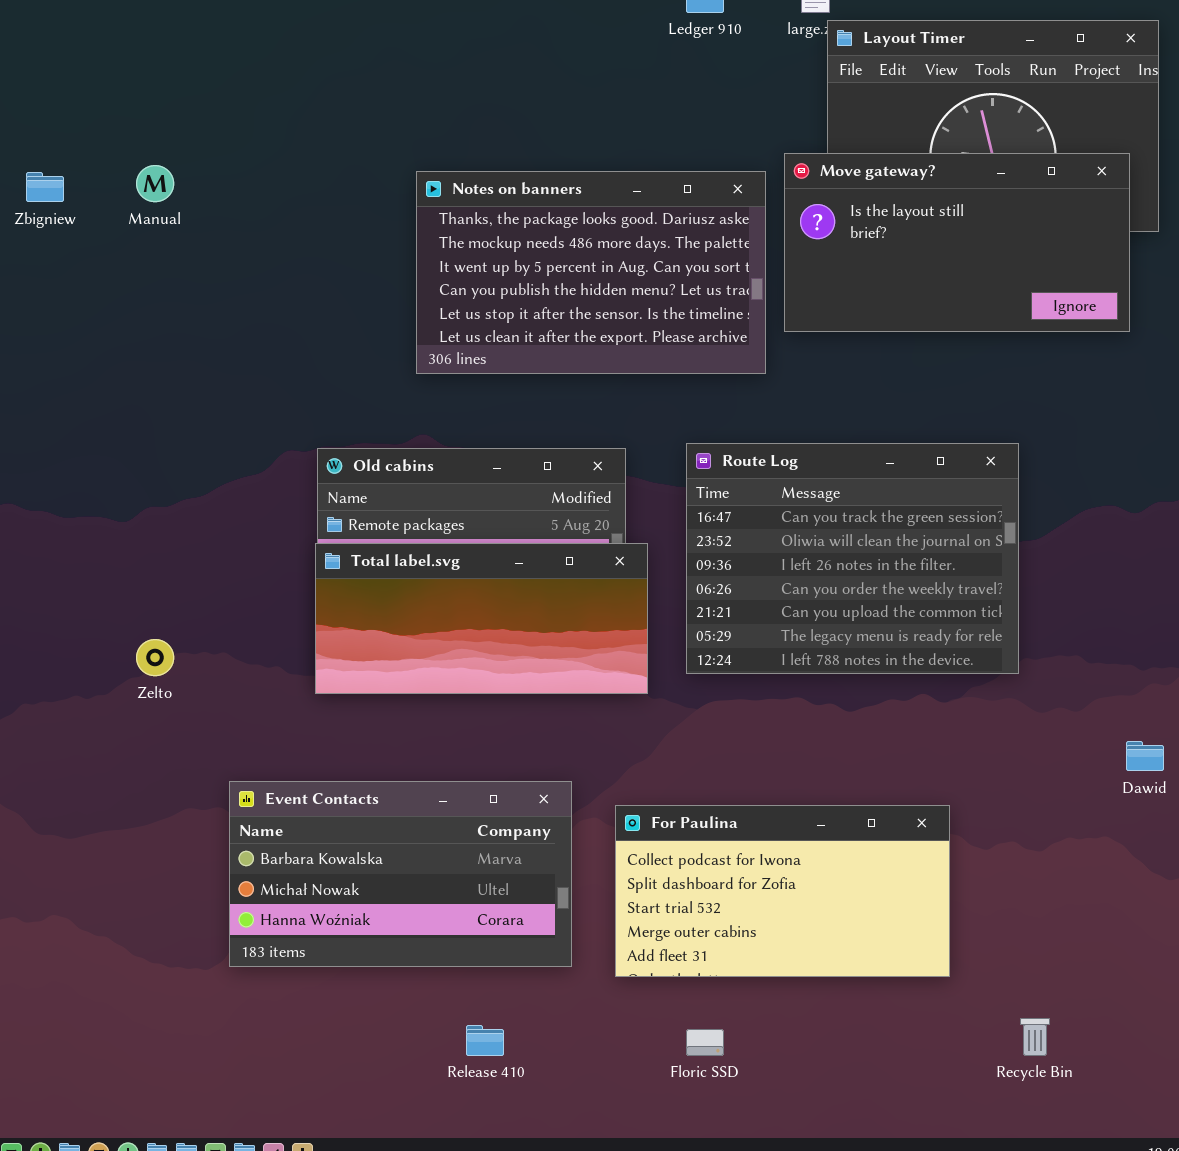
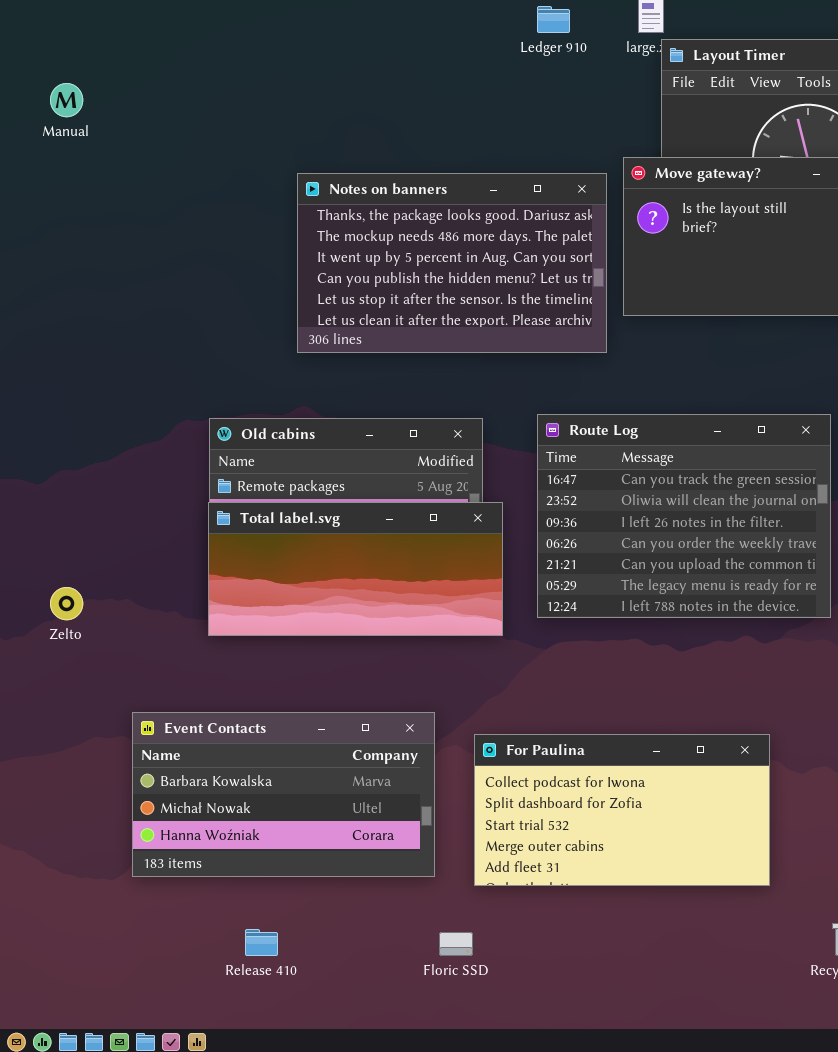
Manual: [136,165,174,202] -> [50,83,83,117], moved
Release 410: [466,1025,504,1056] -> [245,929,278,956], moved
Floric SSD: [686,1029,724,1056] -> [439,932,473,956], moved

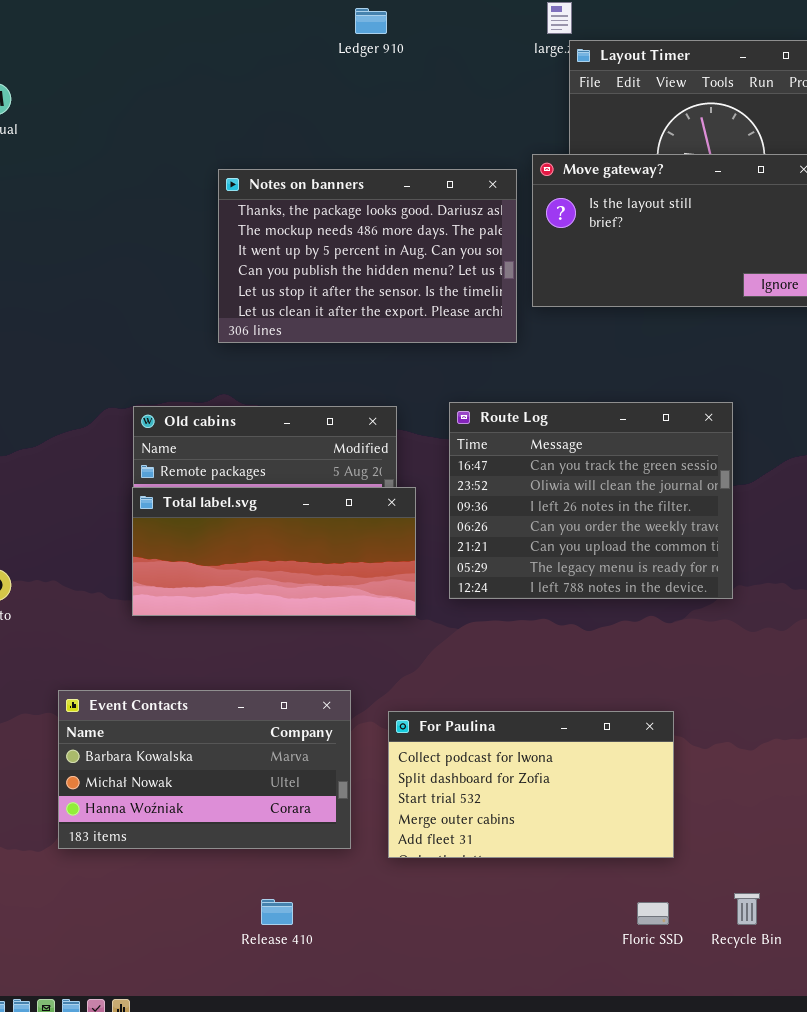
Ledger 910: [537,6,570,33] -> [355,8,387,34], moved
Release 410: [245,929,278,956] -> [261,899,293,925], moved
Floric SSD: [439,932,473,956] -> [637,902,669,925], moved

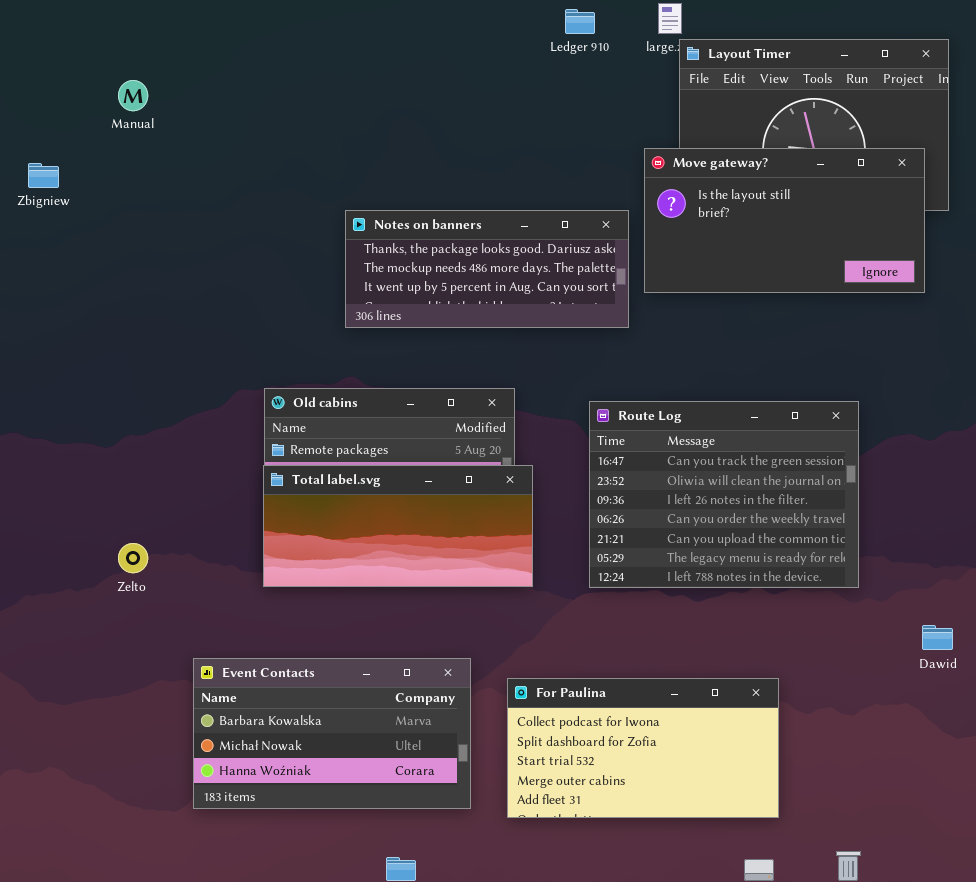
Ledger 910: [355,8,387,34] -> [565,9,595,34], moved
Notes on banners: [218,169,517,343] -> [345,210,629,328], resized
Route Log: [449,402,733,599] -> [589,401,859,588], moved

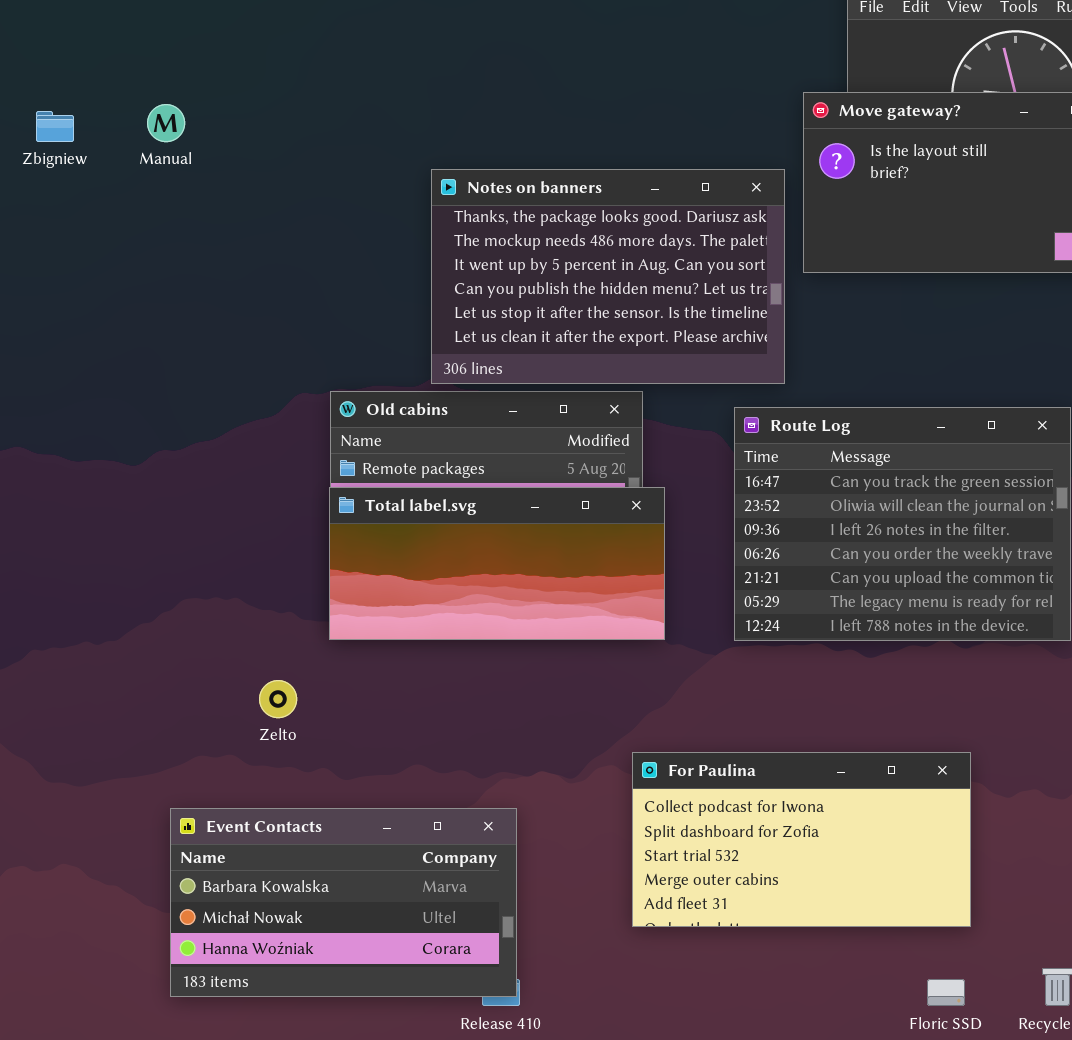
Manual: [118,80,148,111] -> [147,104,185,142], moved
Notes on banners: [345,210,629,328] -> [431,169,785,384], resized
Zelto: [118,543,148,573] -> [259,680,297,718], moved
Event Contacts: [193,658,471,809] -> [170,808,517,997], moved

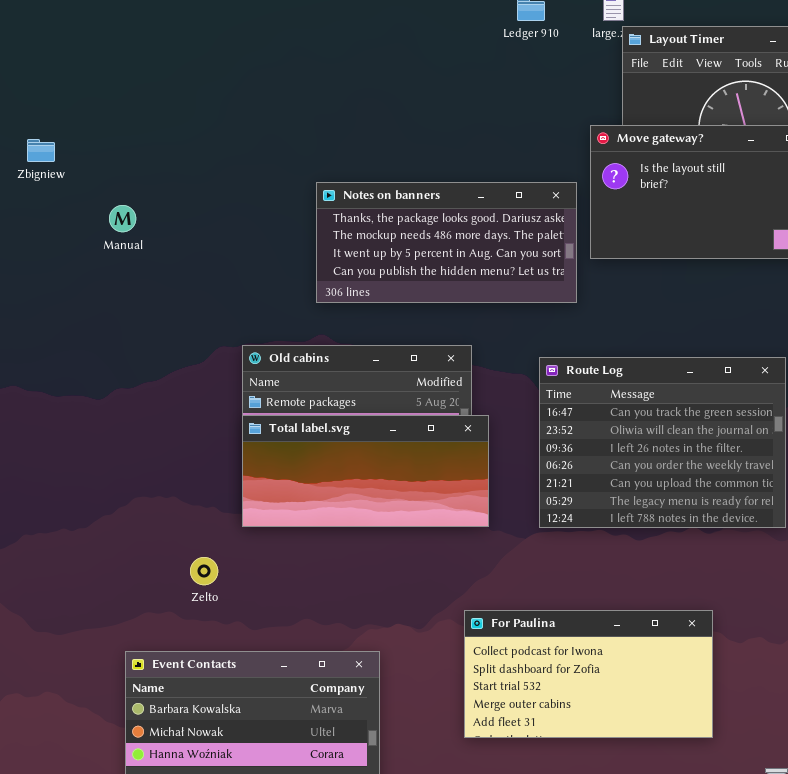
Manual: [147,104,185,142] -> [109,205,136,232], moved
Notes on banners: [431,169,785,384] -> [316,182,577,303], resized

